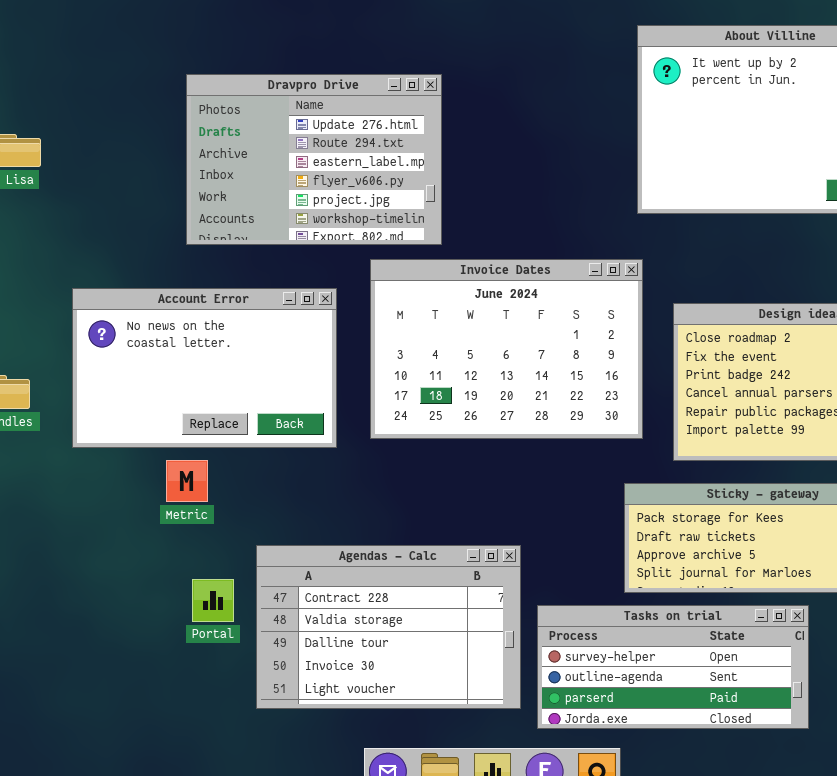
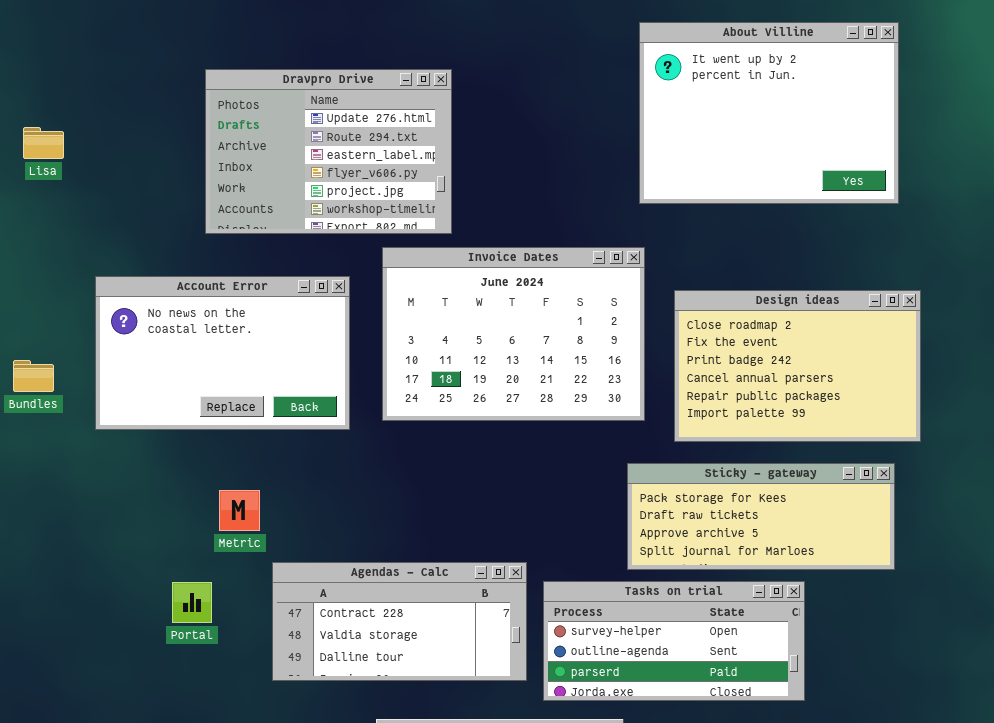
Metric: [166,460,208,502] -> [219,490,260,531], moved
Agendas - Calc: [256,545,521,709] -> [272,562,527,681], resized
Portal: [192,579,234,622] -> [172,582,212,623], moved

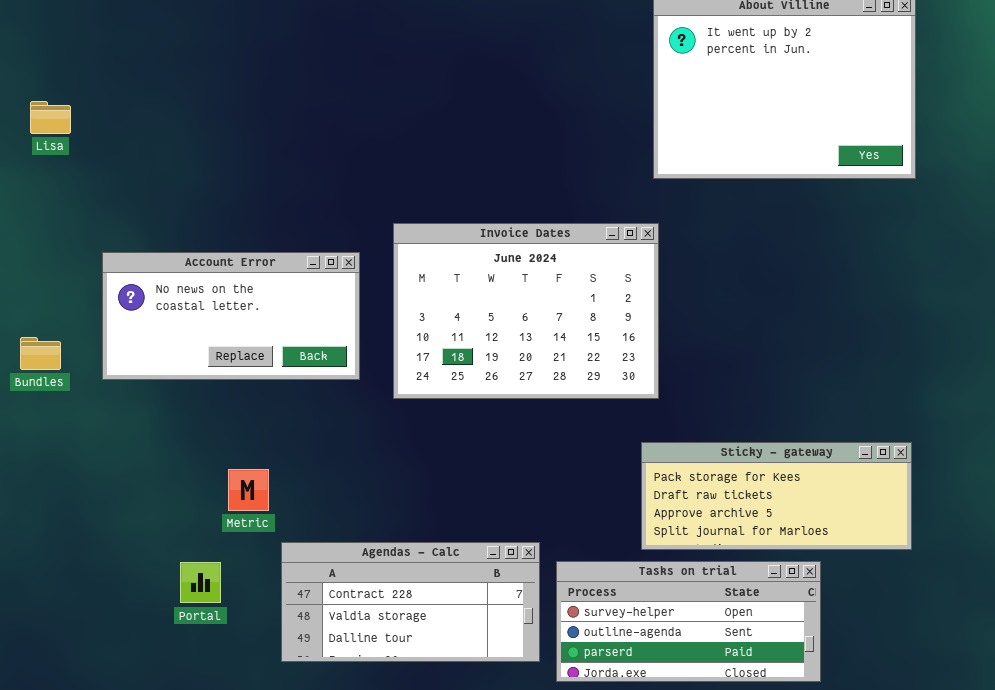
Dravpro Drive: [205,69,452,234] -> none, closed
Account Error: [95,276,350,430] -> [102,252,360,380], resized
Design ideas: [674,290,921,442] -> none, closed

